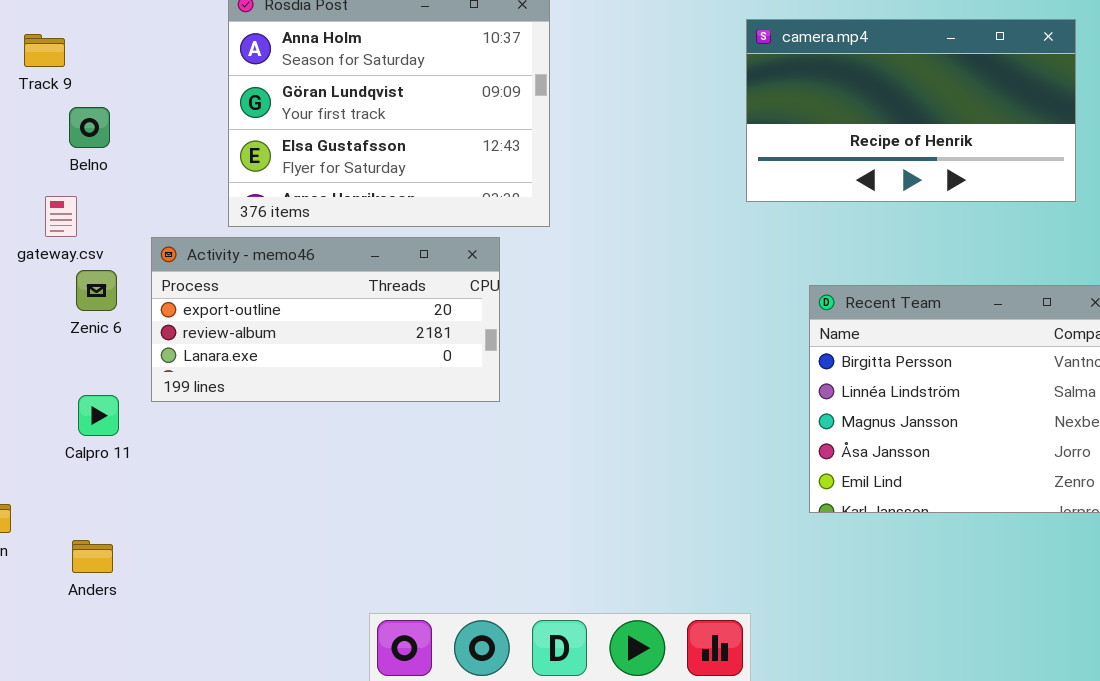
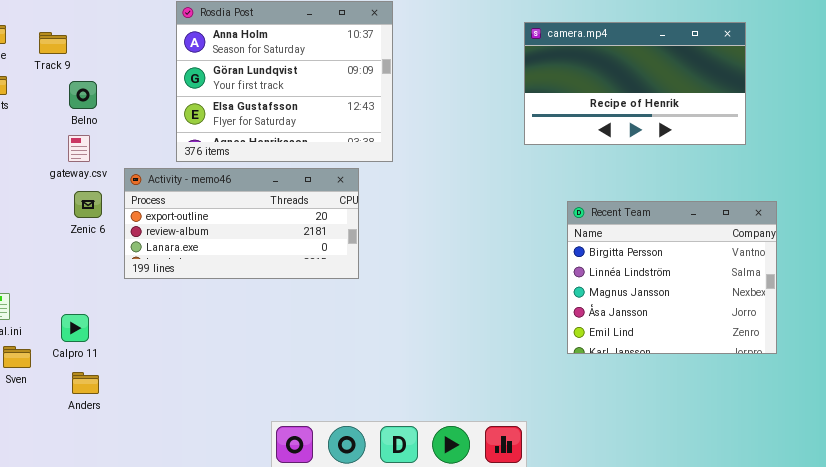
gateway.csv: [45,196,77,237] -> [68,135,90,162], moved
Calpro 11: [78,395,119,436] -> [61,314,89,342], moved

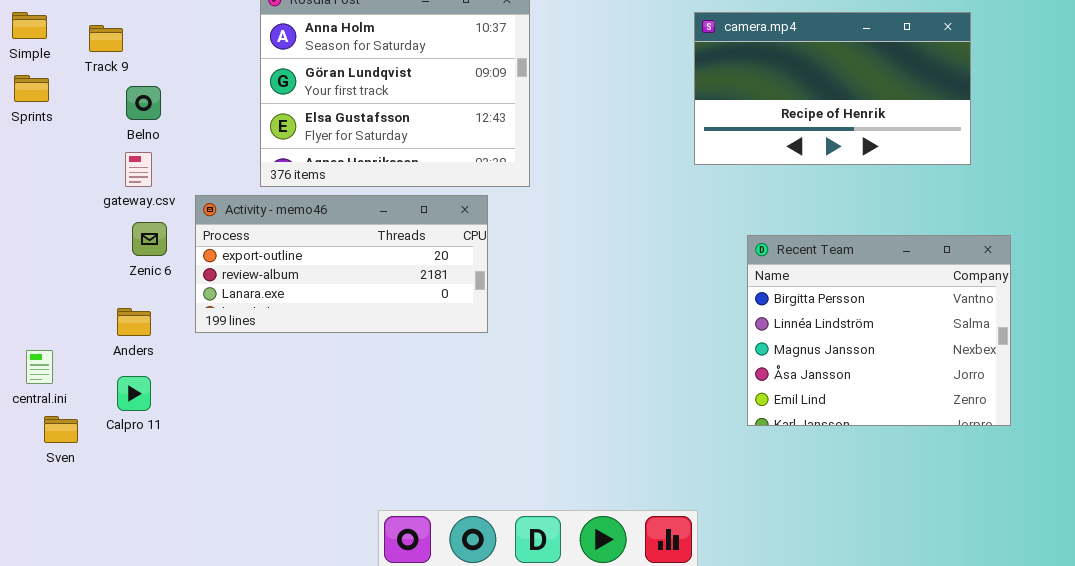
Anders: [72,372,99,394] -> [117,308,151,336], moved

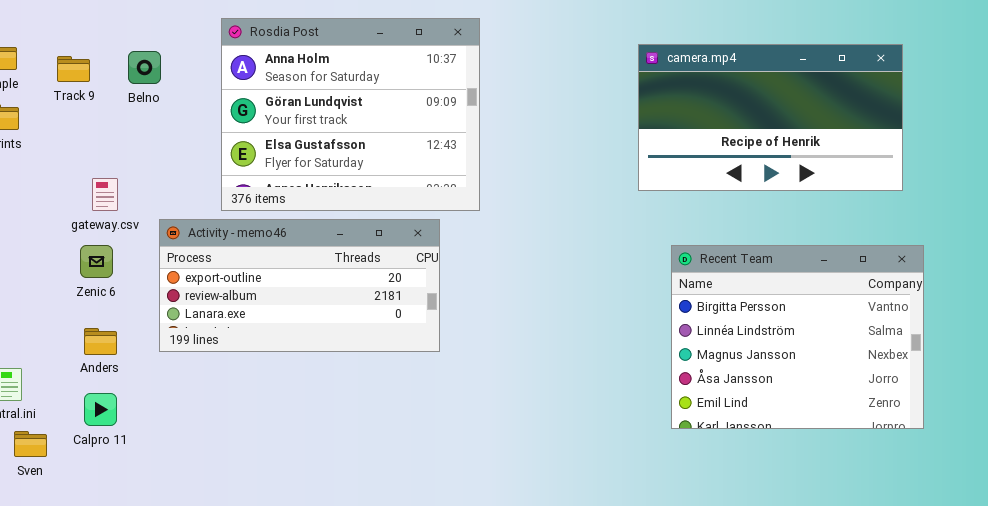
Belno: [126,86,161,120] -> [128,51,161,84], moved
Zenic 6: [132,222,167,256] -> [80,245,113,278], moved
Recent Team: [747,235,1011,426] -> [671,245,924,429], moved

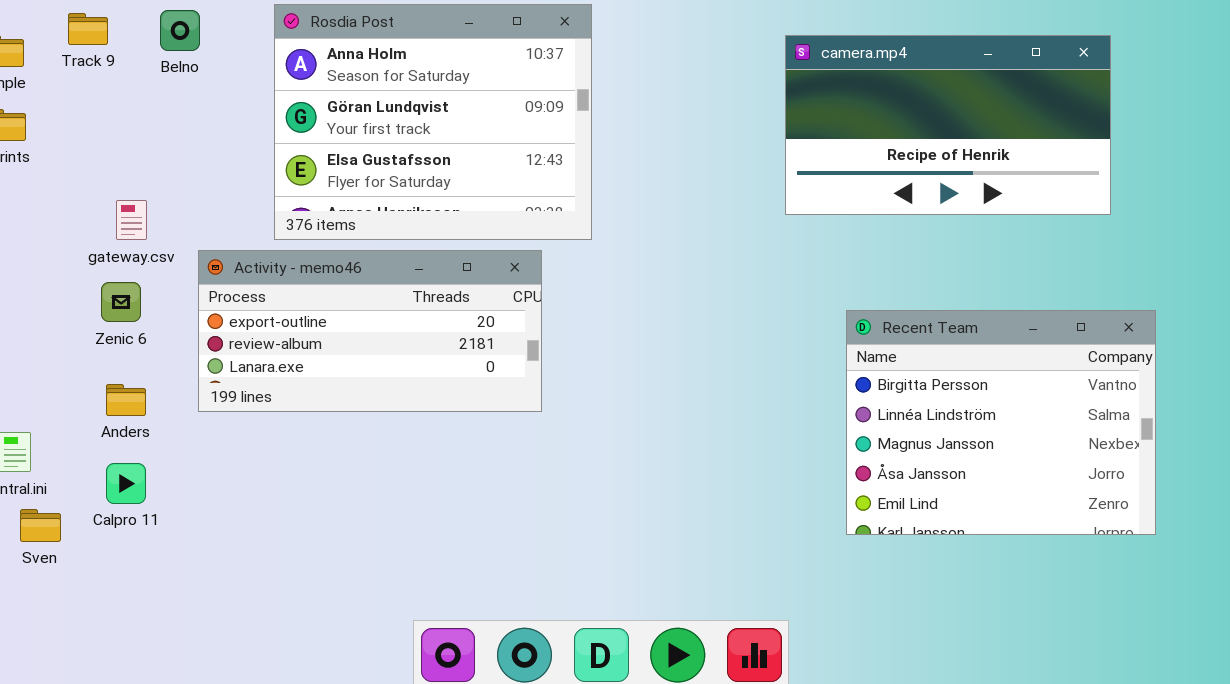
Belno: [128,51,161,84] -> [160,10,200,51], moved
Track 9: [57,56,90,82] -> [68,13,108,45], moved
Recent Team: [671,245,924,429] -> [846,310,1156,535], moved

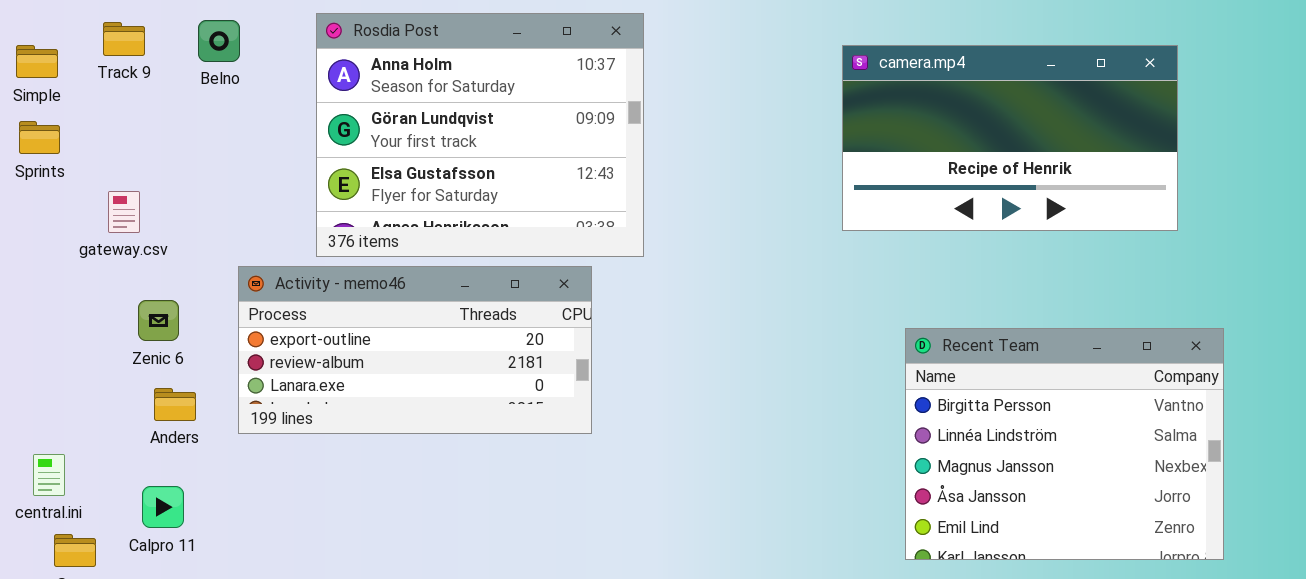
gateway.csv: [116,200,147,240] -> [108,191,140,233], moved
Anders: [106,384,146,416] -> [154,388,196,421], moved

